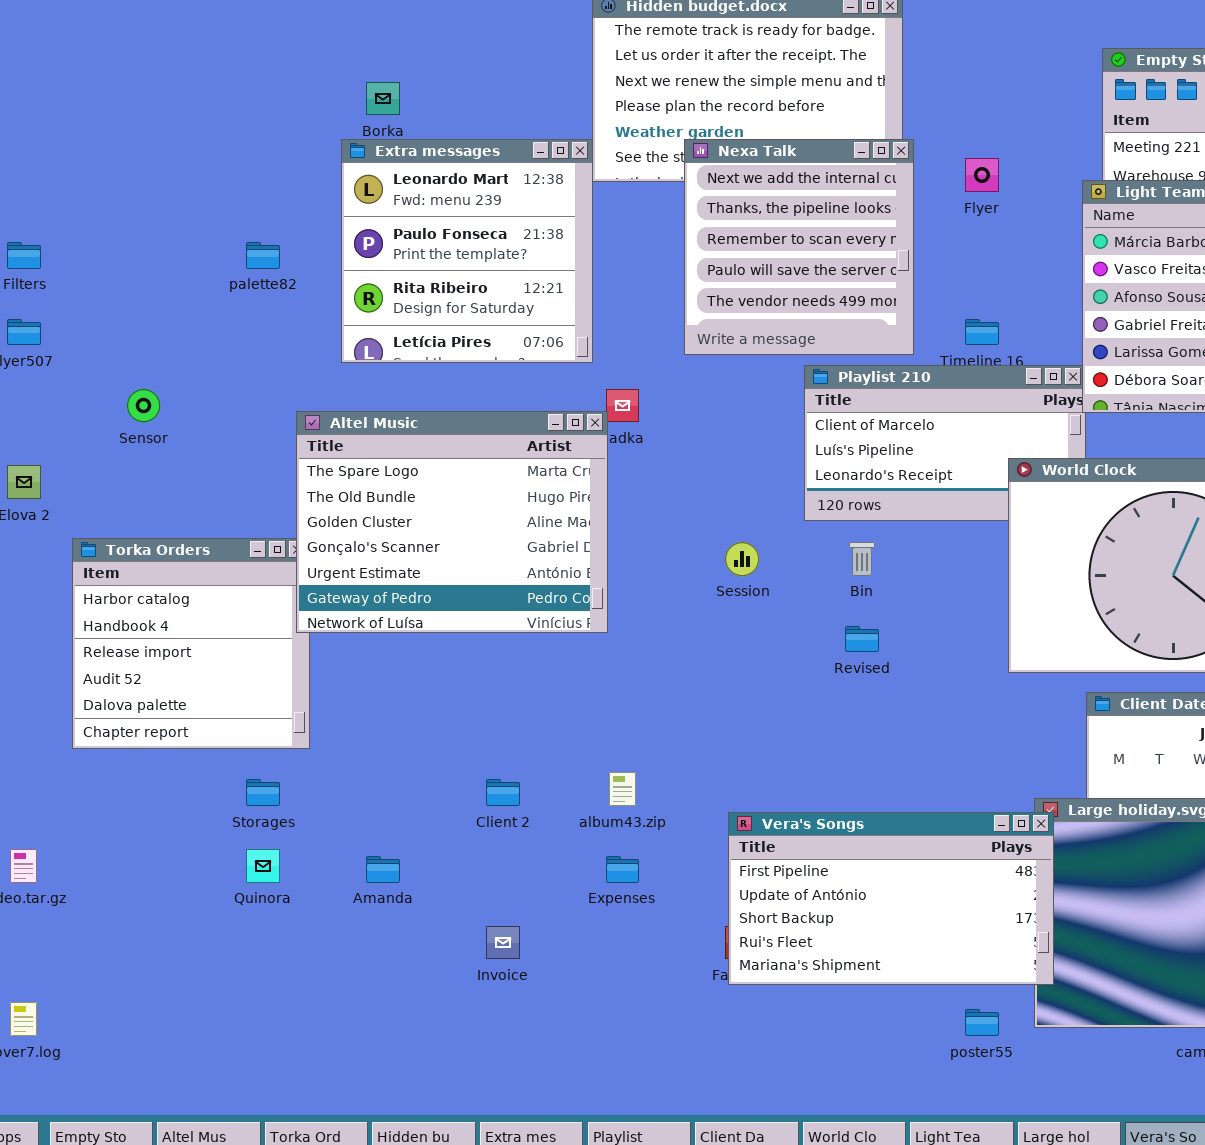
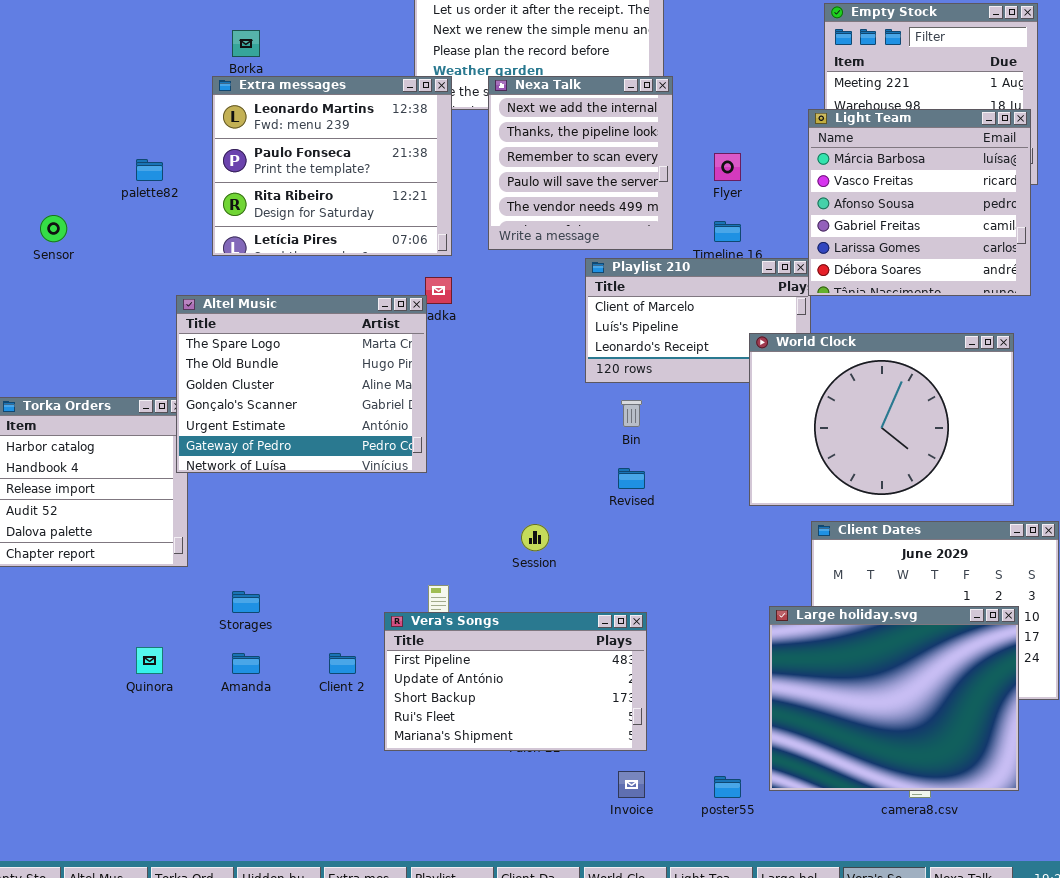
Extra messages: [341,139,593,363] -> [212,76,452,256], resized
Flyer: [965,158,999,192] -> [714,153,741,181], moved
Sensor: [127,389,160,422] -> [40,215,67,242], moved
Session: [725,542,759,576] -> [521,524,549,551], moved
Storages: [246,779,280,806] -> [232,591,260,613], moved
Client 2: [486,779,520,806] -> [329,653,356,674], moved
Vera's Songs: [728,812,1054,985] -> [384,612,647,751], moved
Invoice: [486,926,520,959] -> [618,771,645,798], moved

